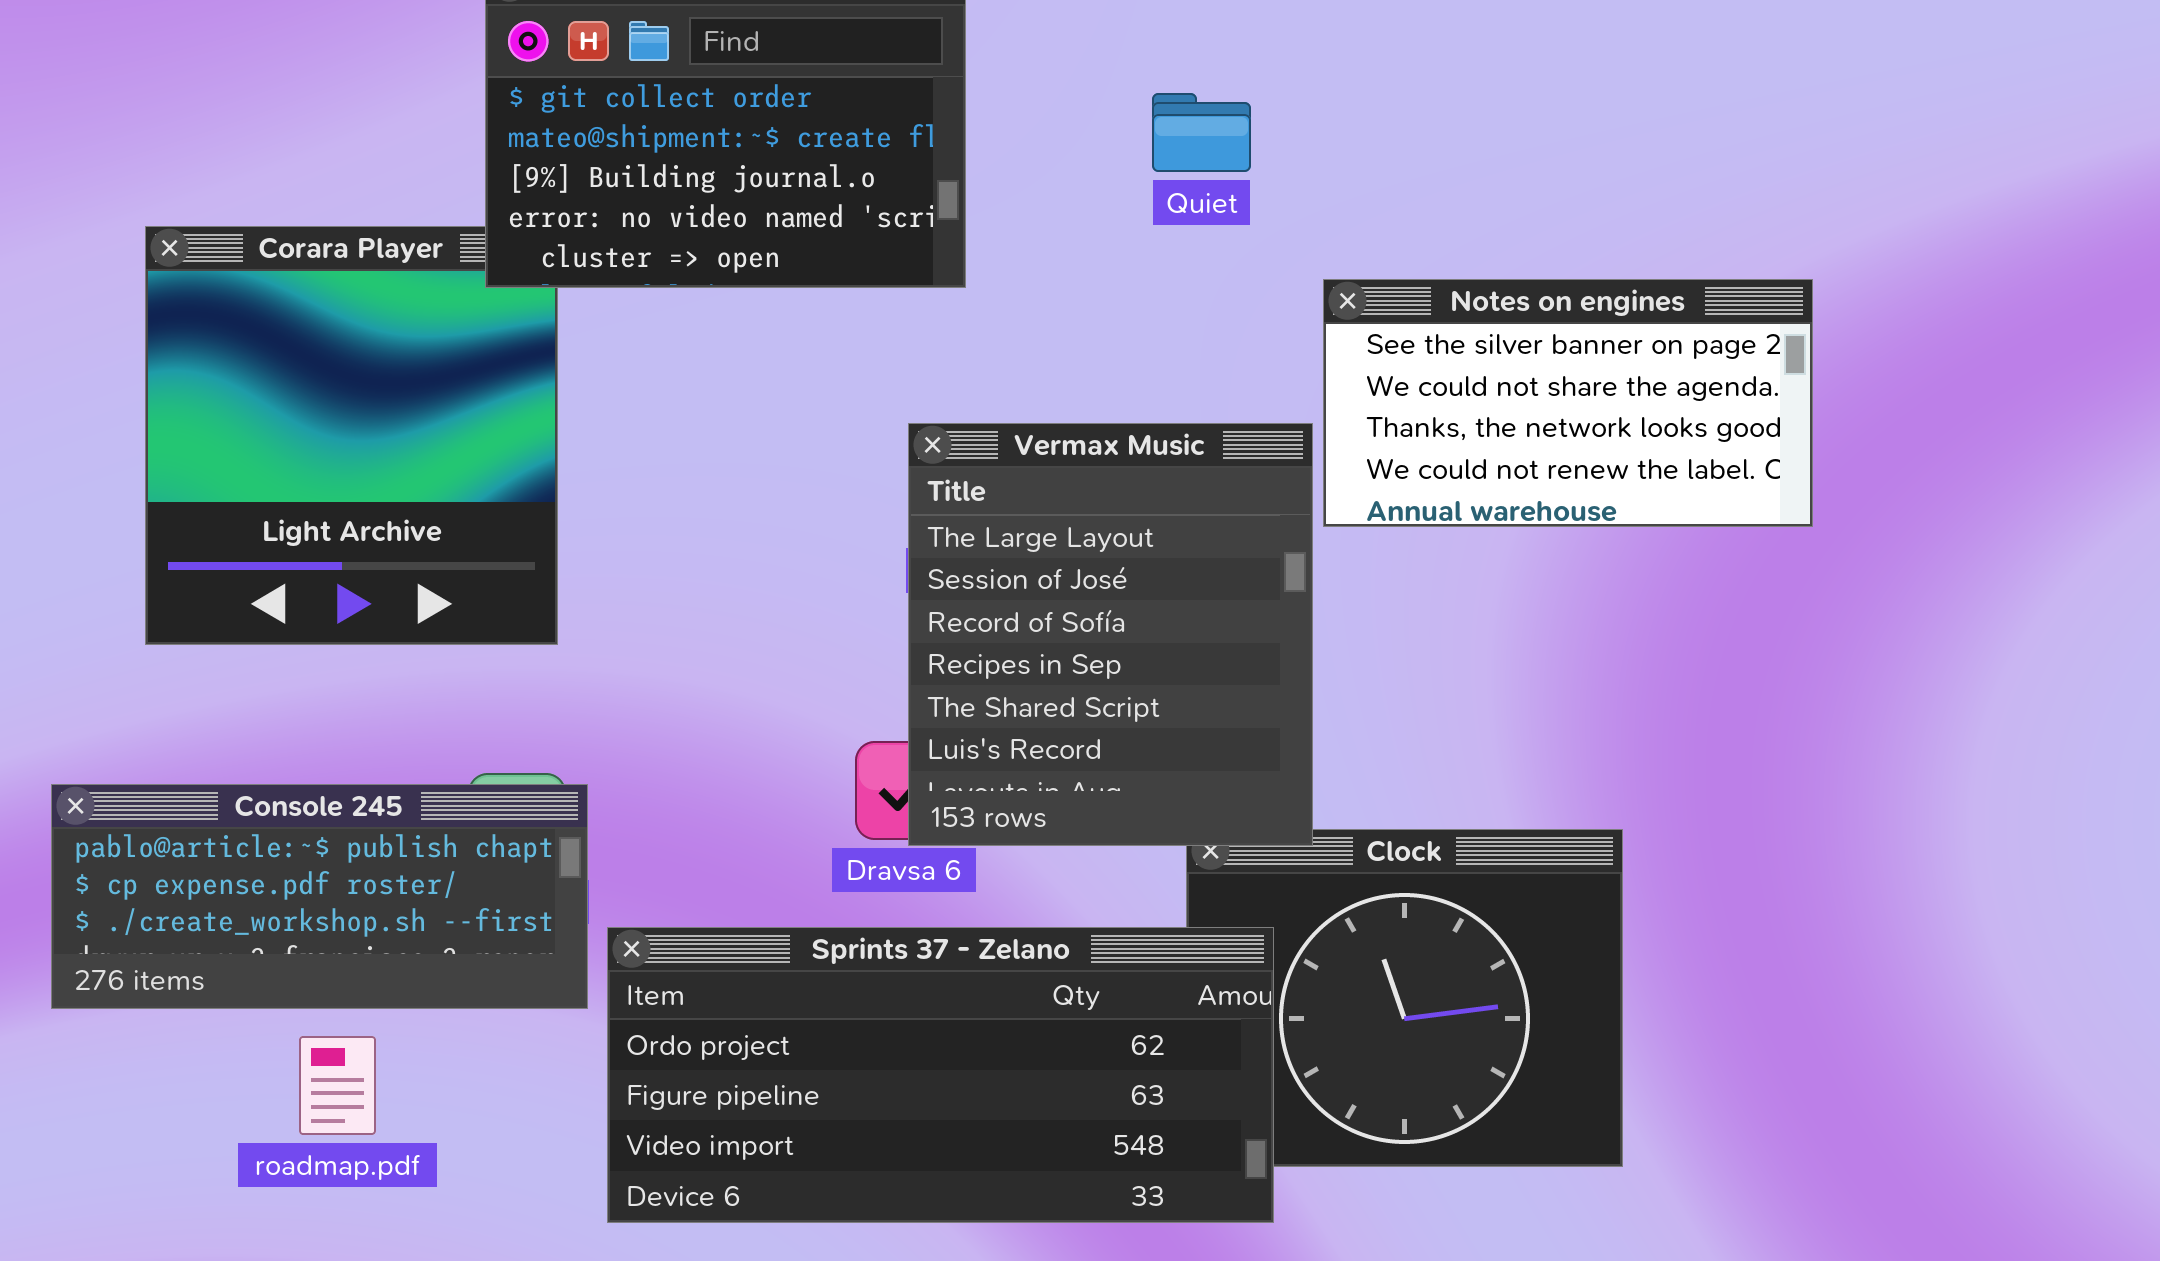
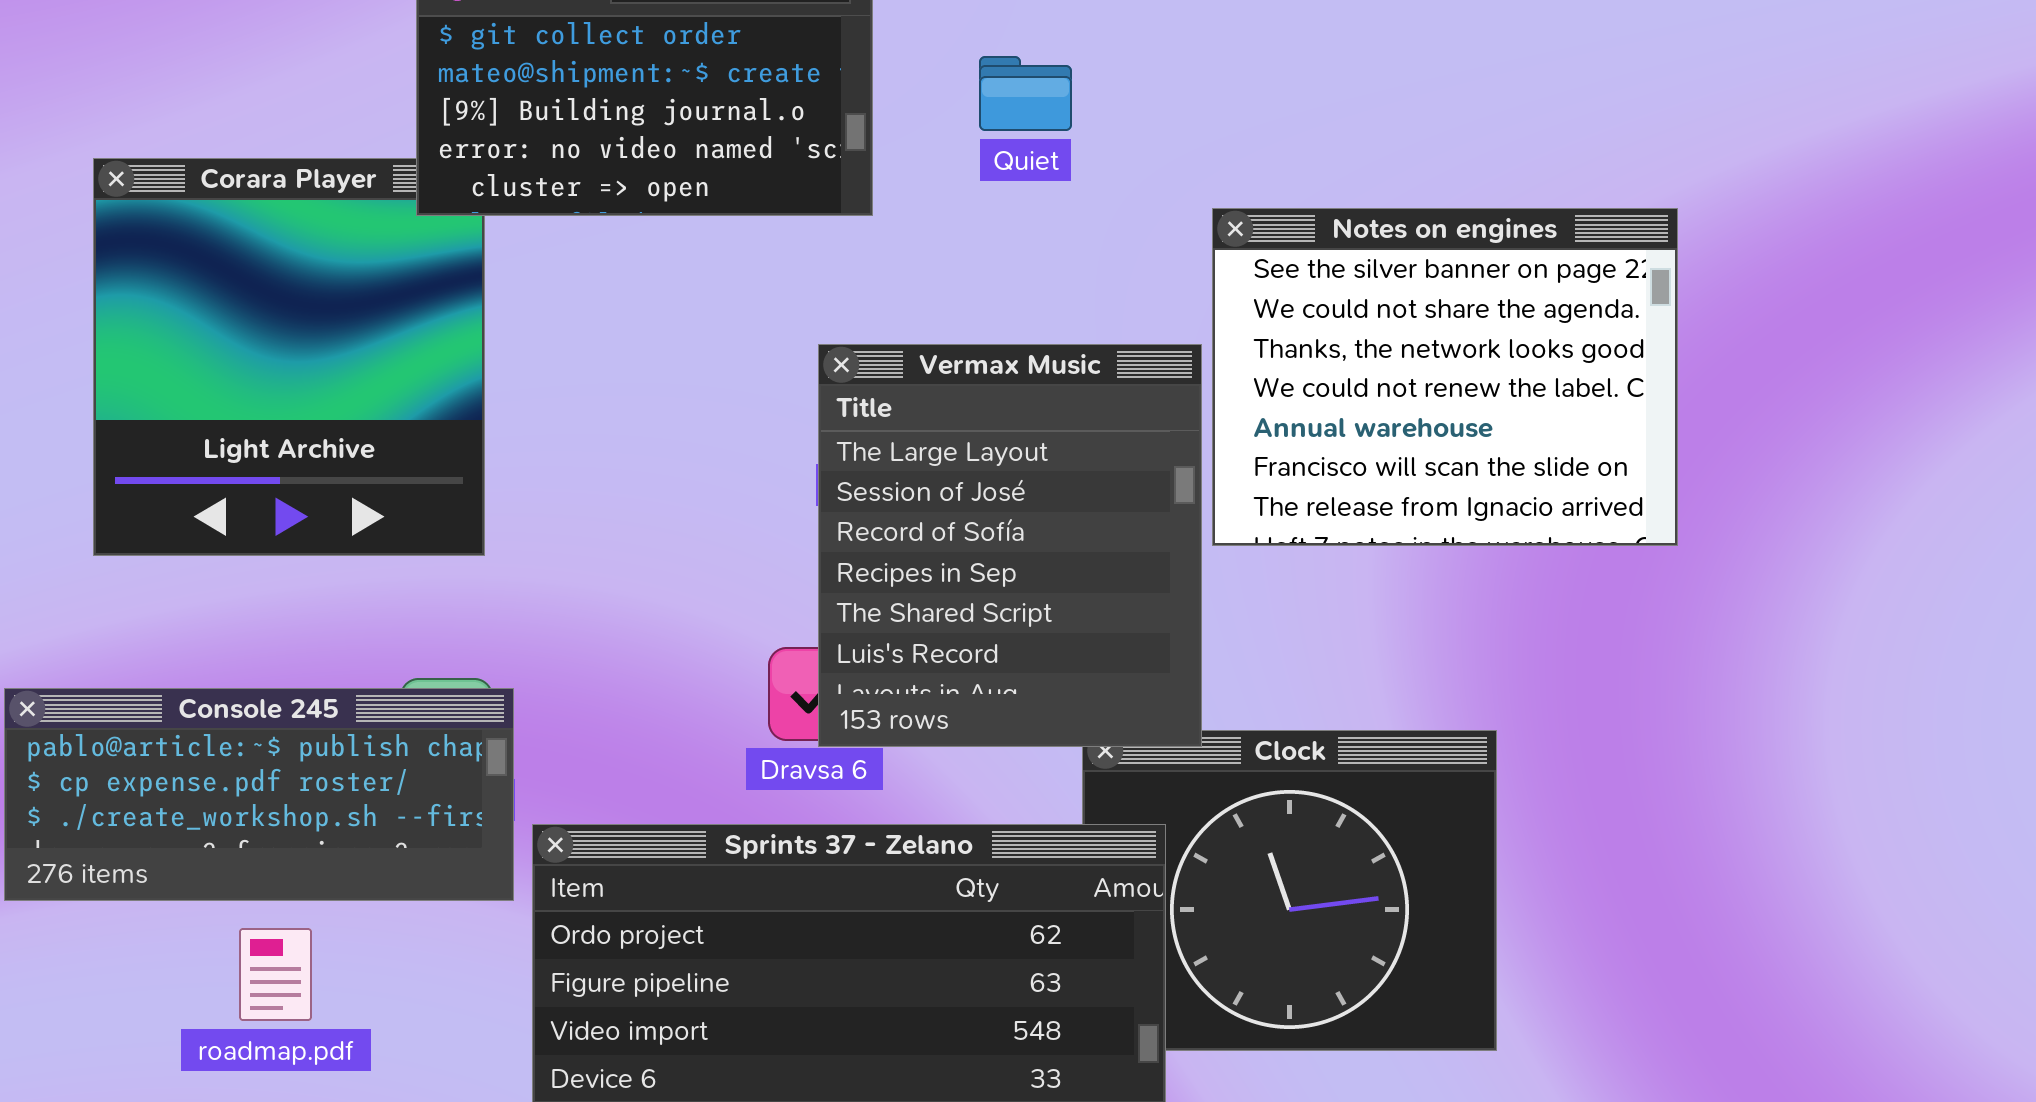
Quiet: [1152,93,1251,172] -> [979,56,1072,131], moved
Notes on engines: [1323,279,1813,527] -> [1212,208,1678,546], resized

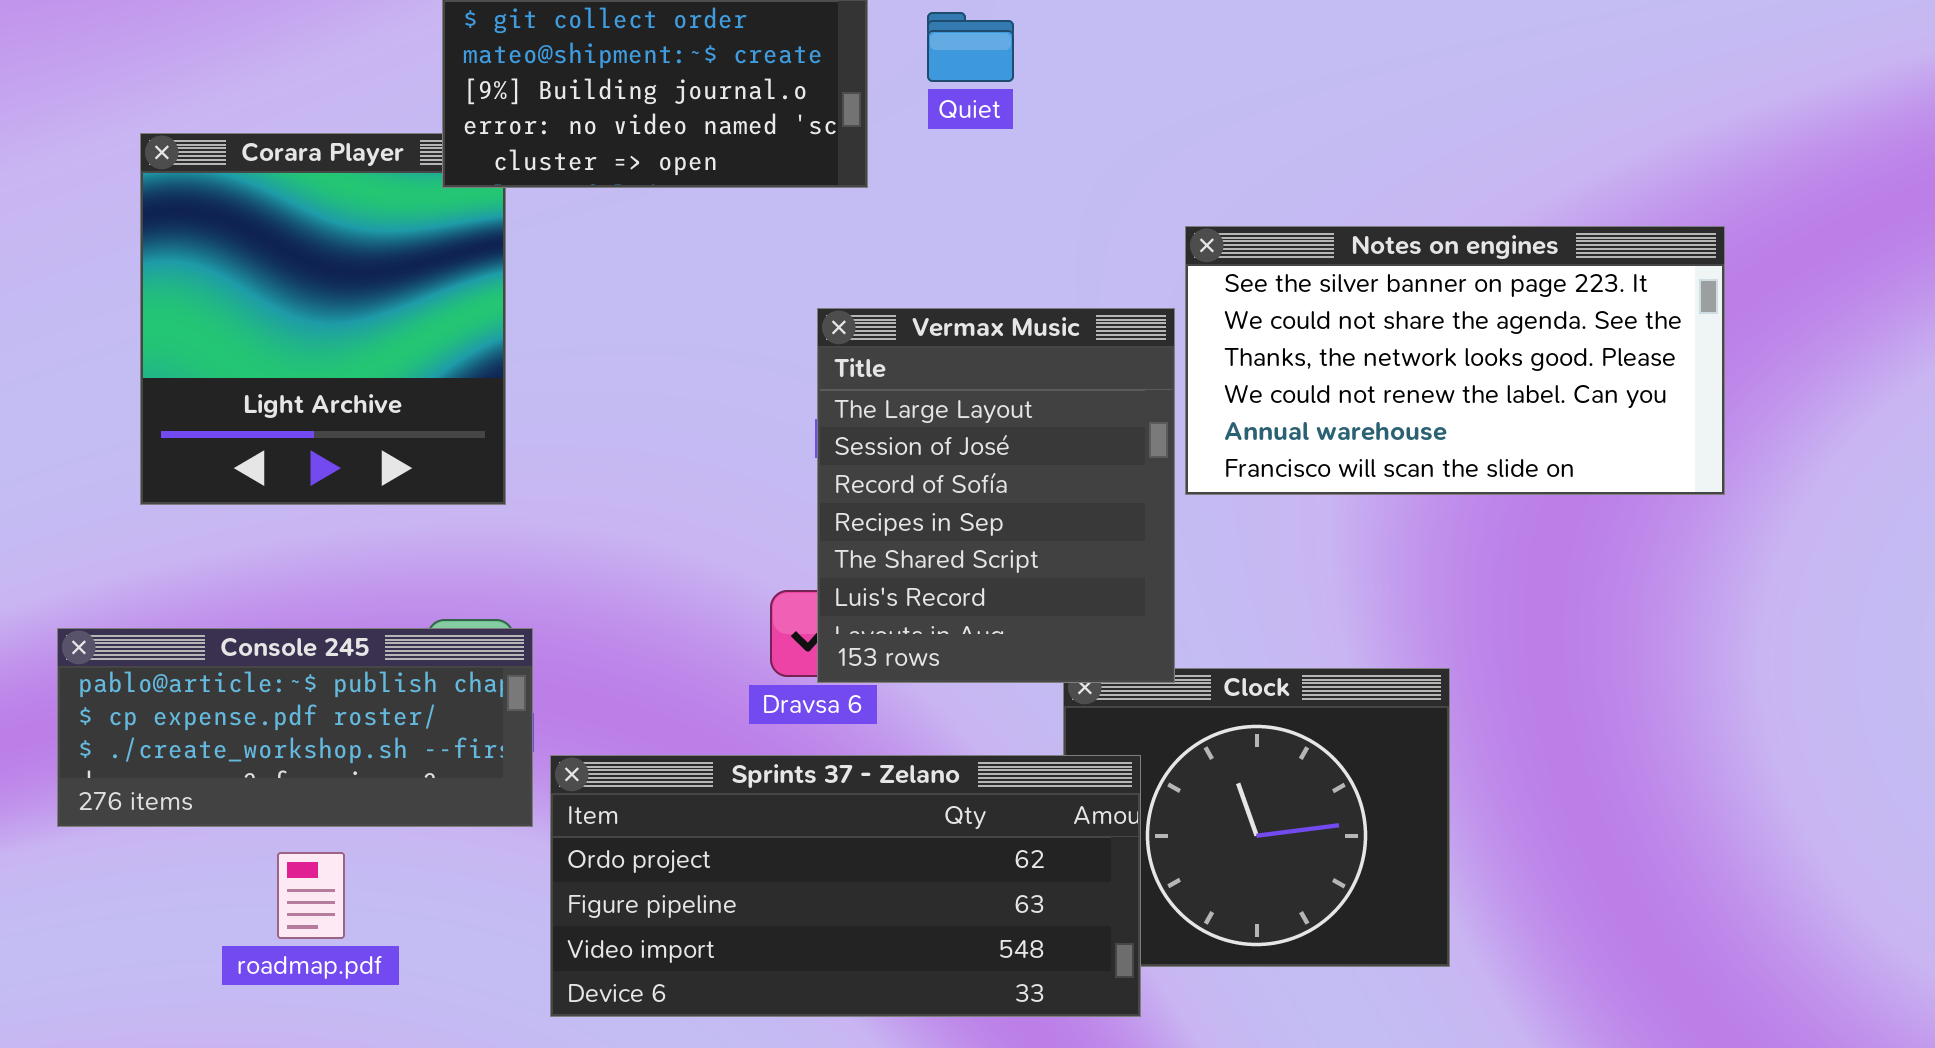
Quiet: [979,56,1072,131] -> [927,12,1014,82], moved
Notes on engines: [1212,208,1678,546] -> [1185,226,1725,495], resized

